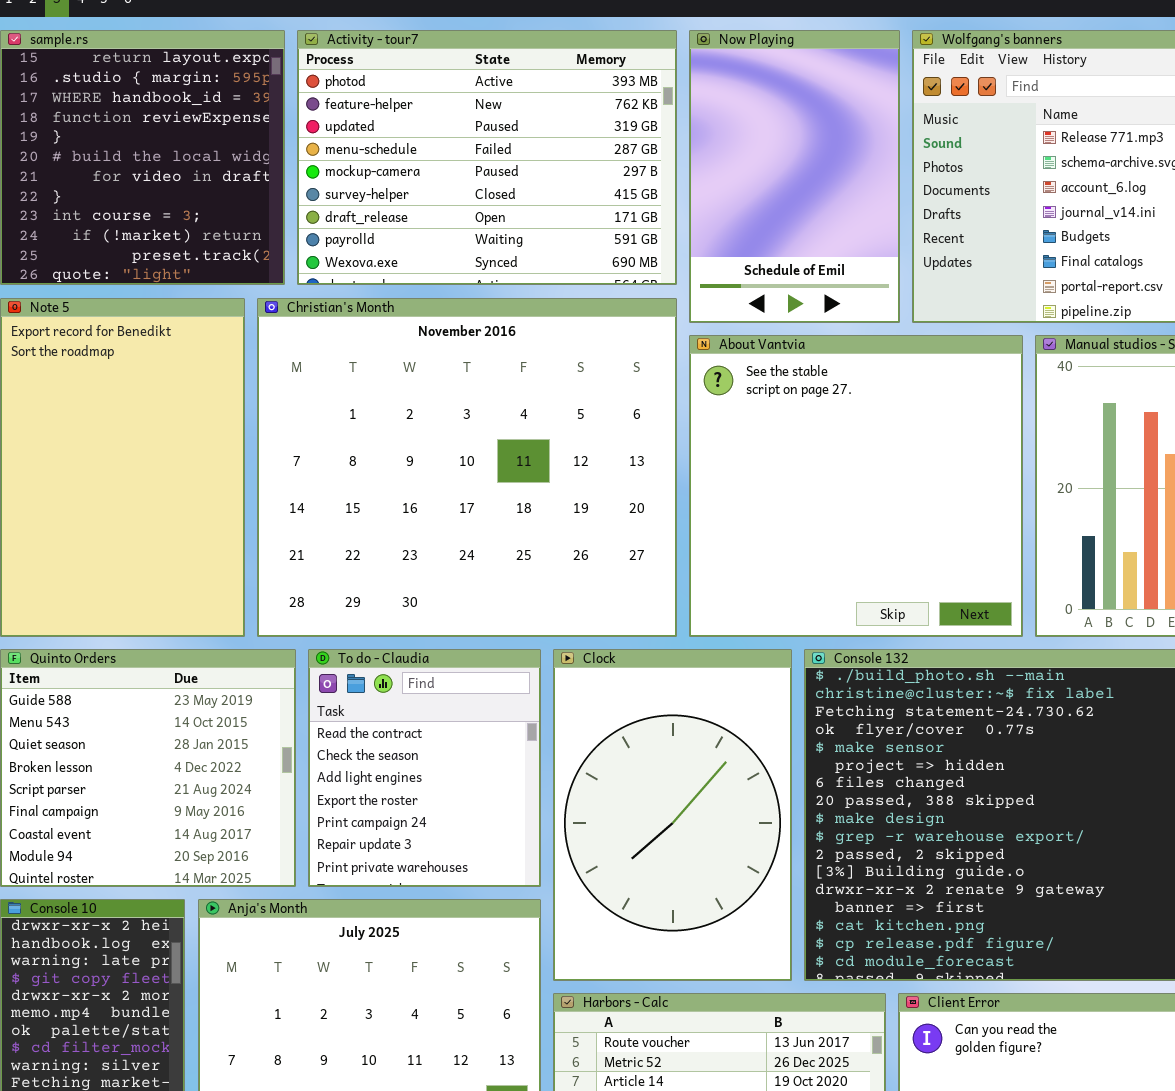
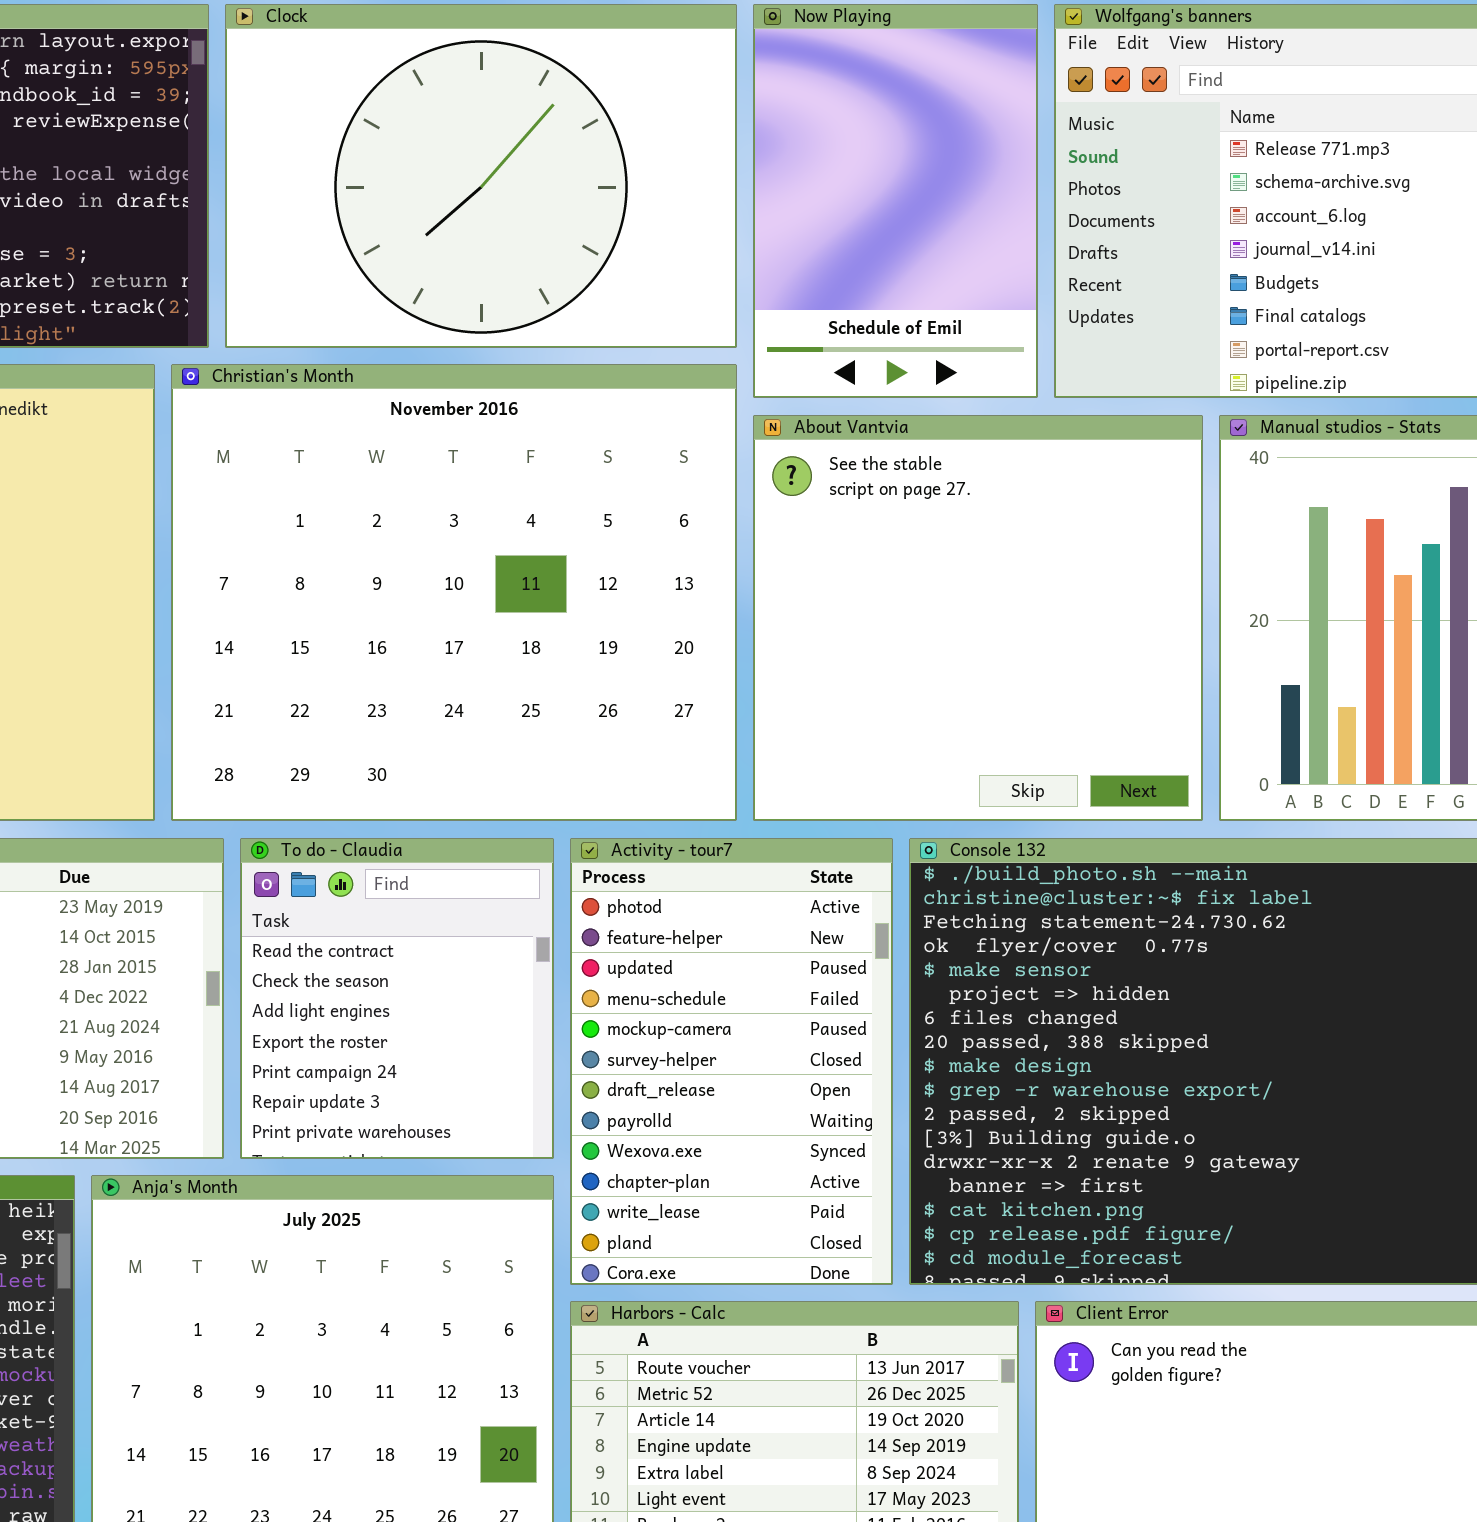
Activity - tour7: [297,30,677,285] -> [570,838,893,1285], moved, resized
Clock: [553,649,792,981] -> [225,4,737,348], moved, resized

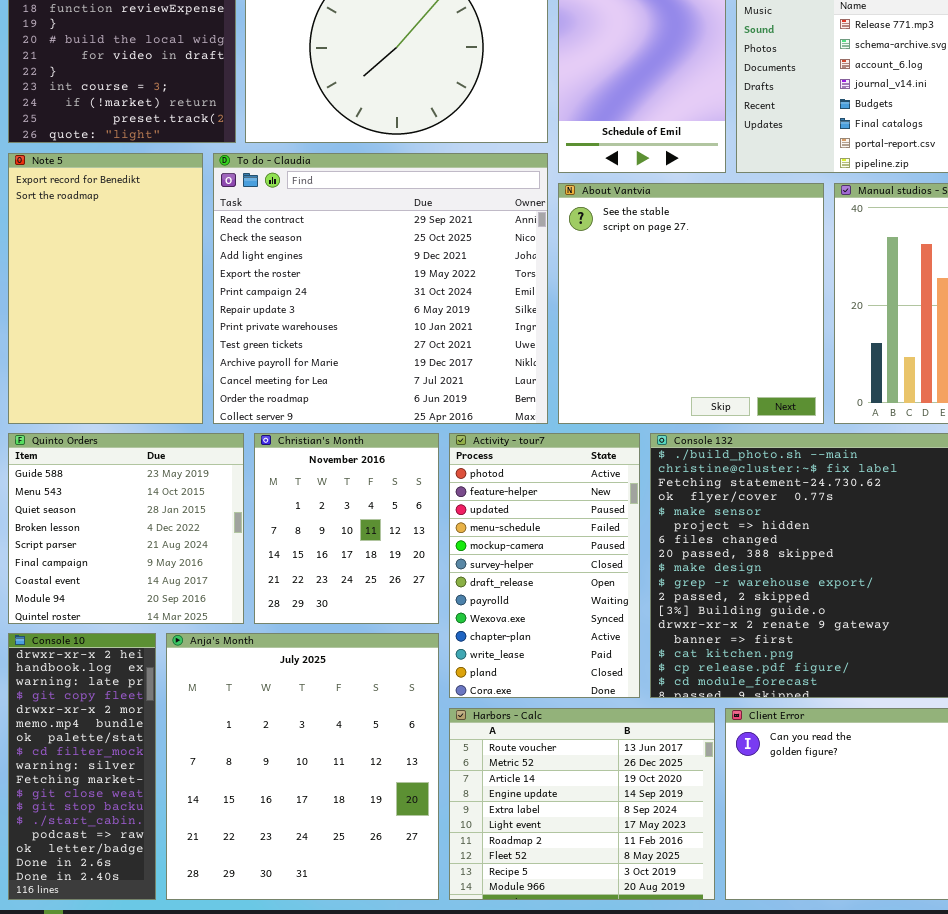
Christian's Month: [171,364,737,821] -> [254,433,439,624], moved, resized
To do - Claudia: [240,838,554,1159] -> [213,153,548,424], moved, resized

